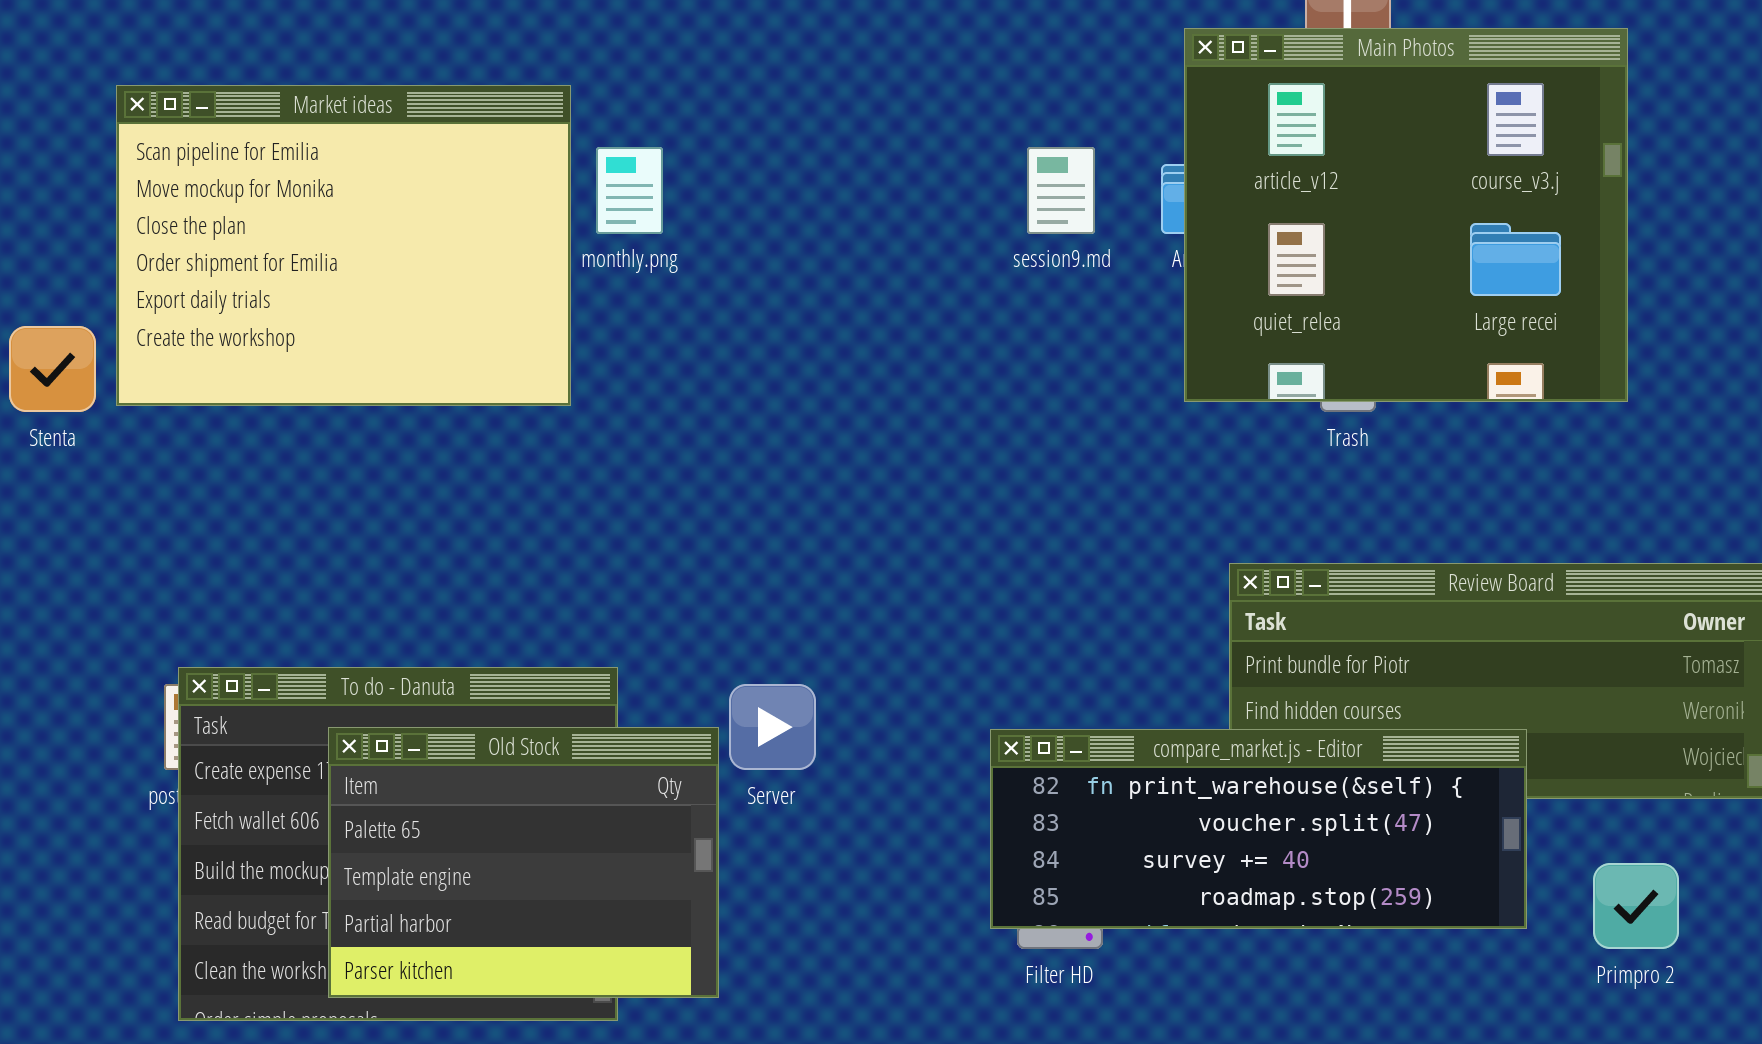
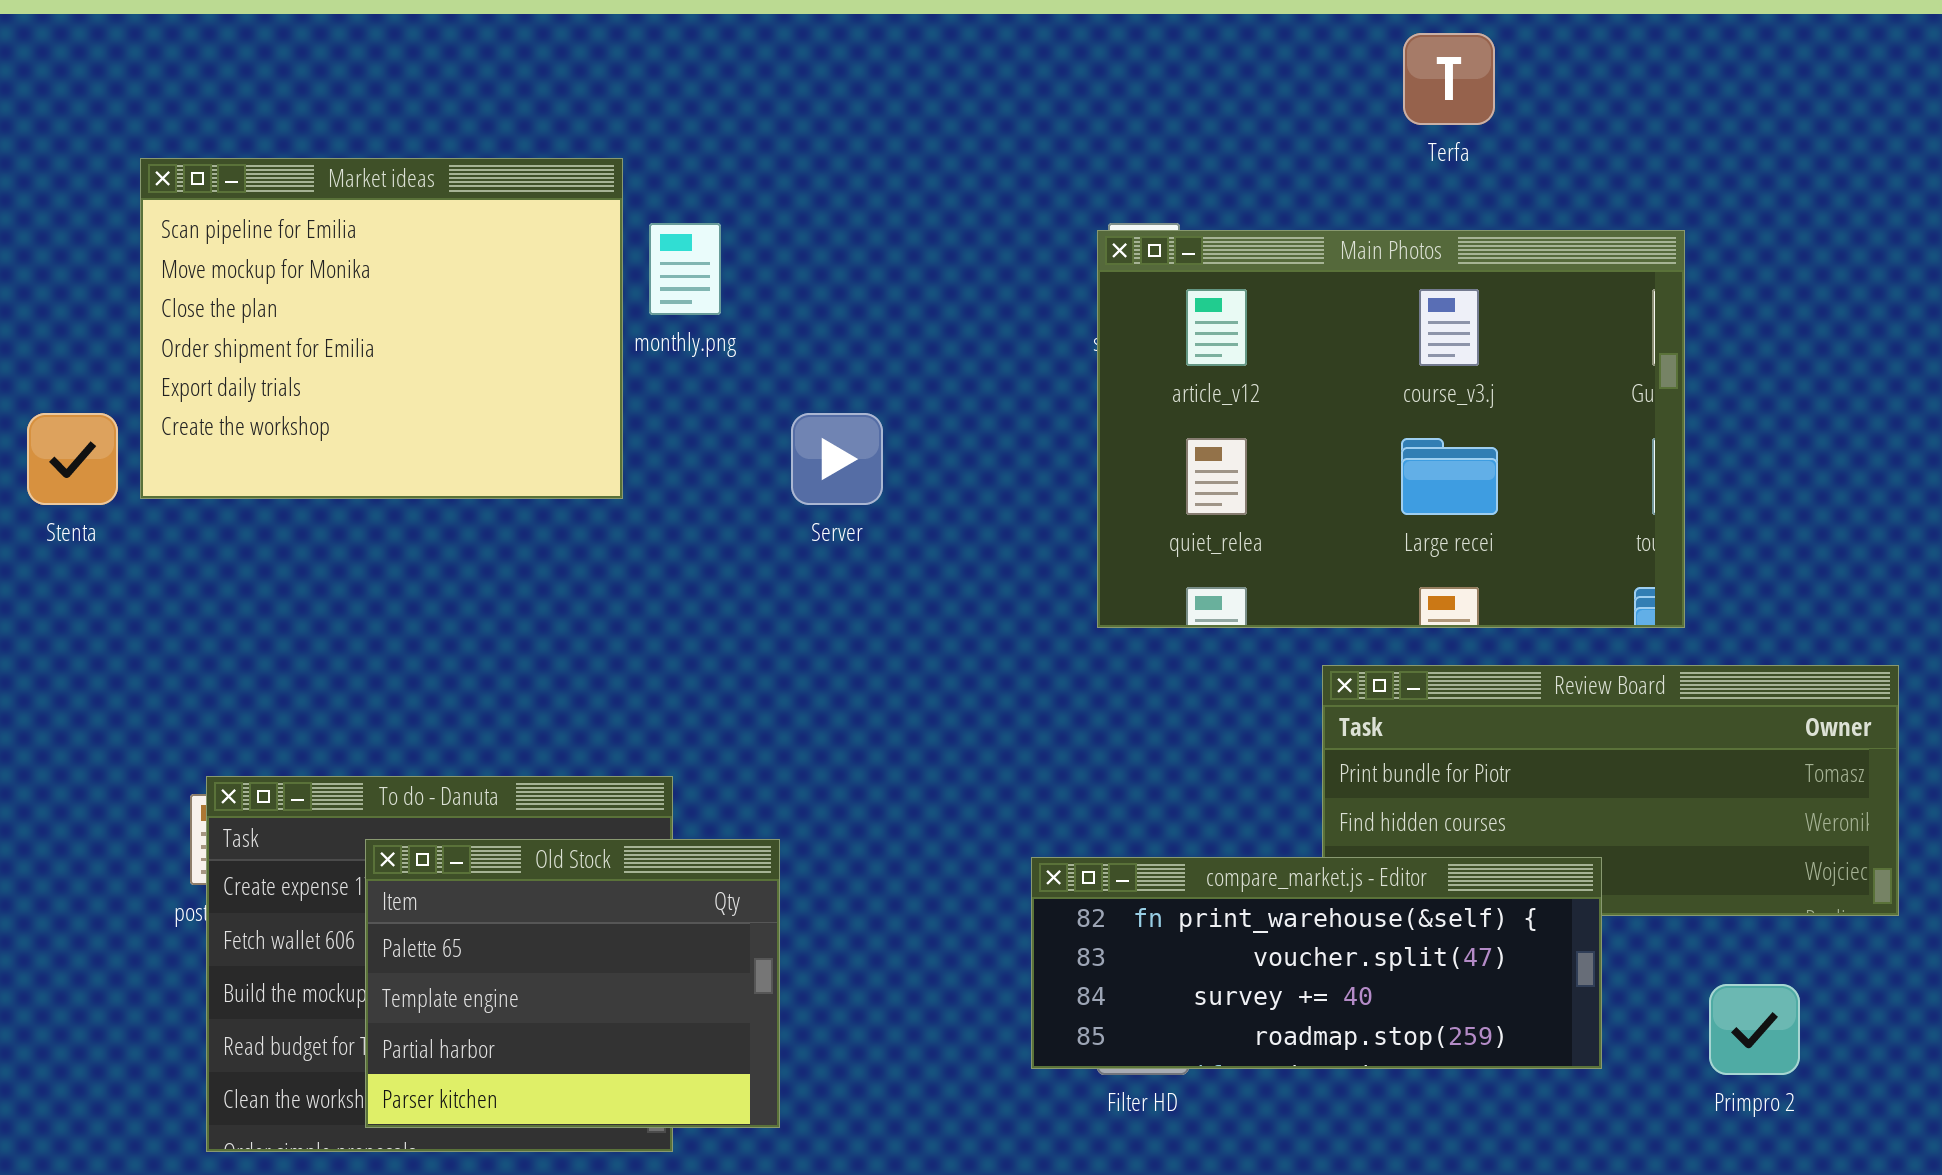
Main Photos: [1184,28,1628,402] -> [1097,230,1685,628], moved, resized
Server: [729,684,816,770] -> [791,413,883,505], moved
compare_market.js - Editor: [990,729,1527,929] -> [1031,857,1602,1069], moved

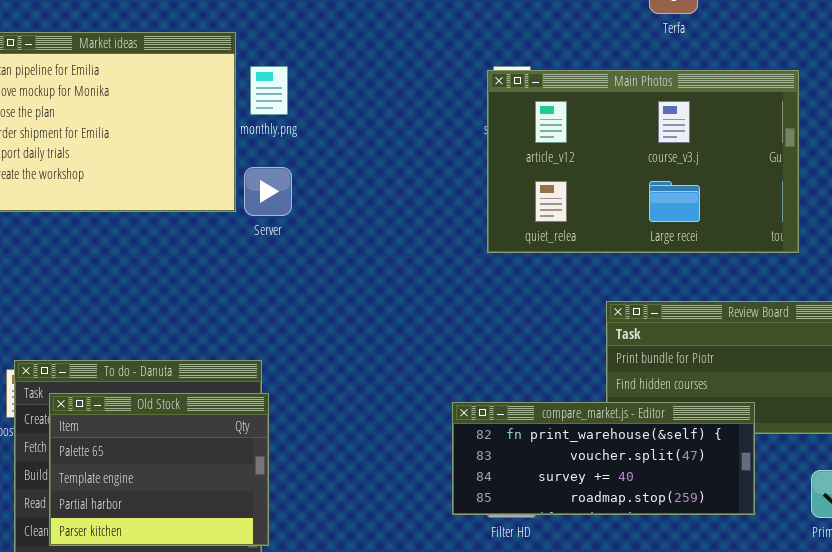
Main Photos: [1097,230,1685,628] -> [487,70,799,253], resized
Server: [791,413,883,505] -> [244,167,292,216], moved
Old Stock: [365,839,780,1128] -> [49,393,269,546], moved

